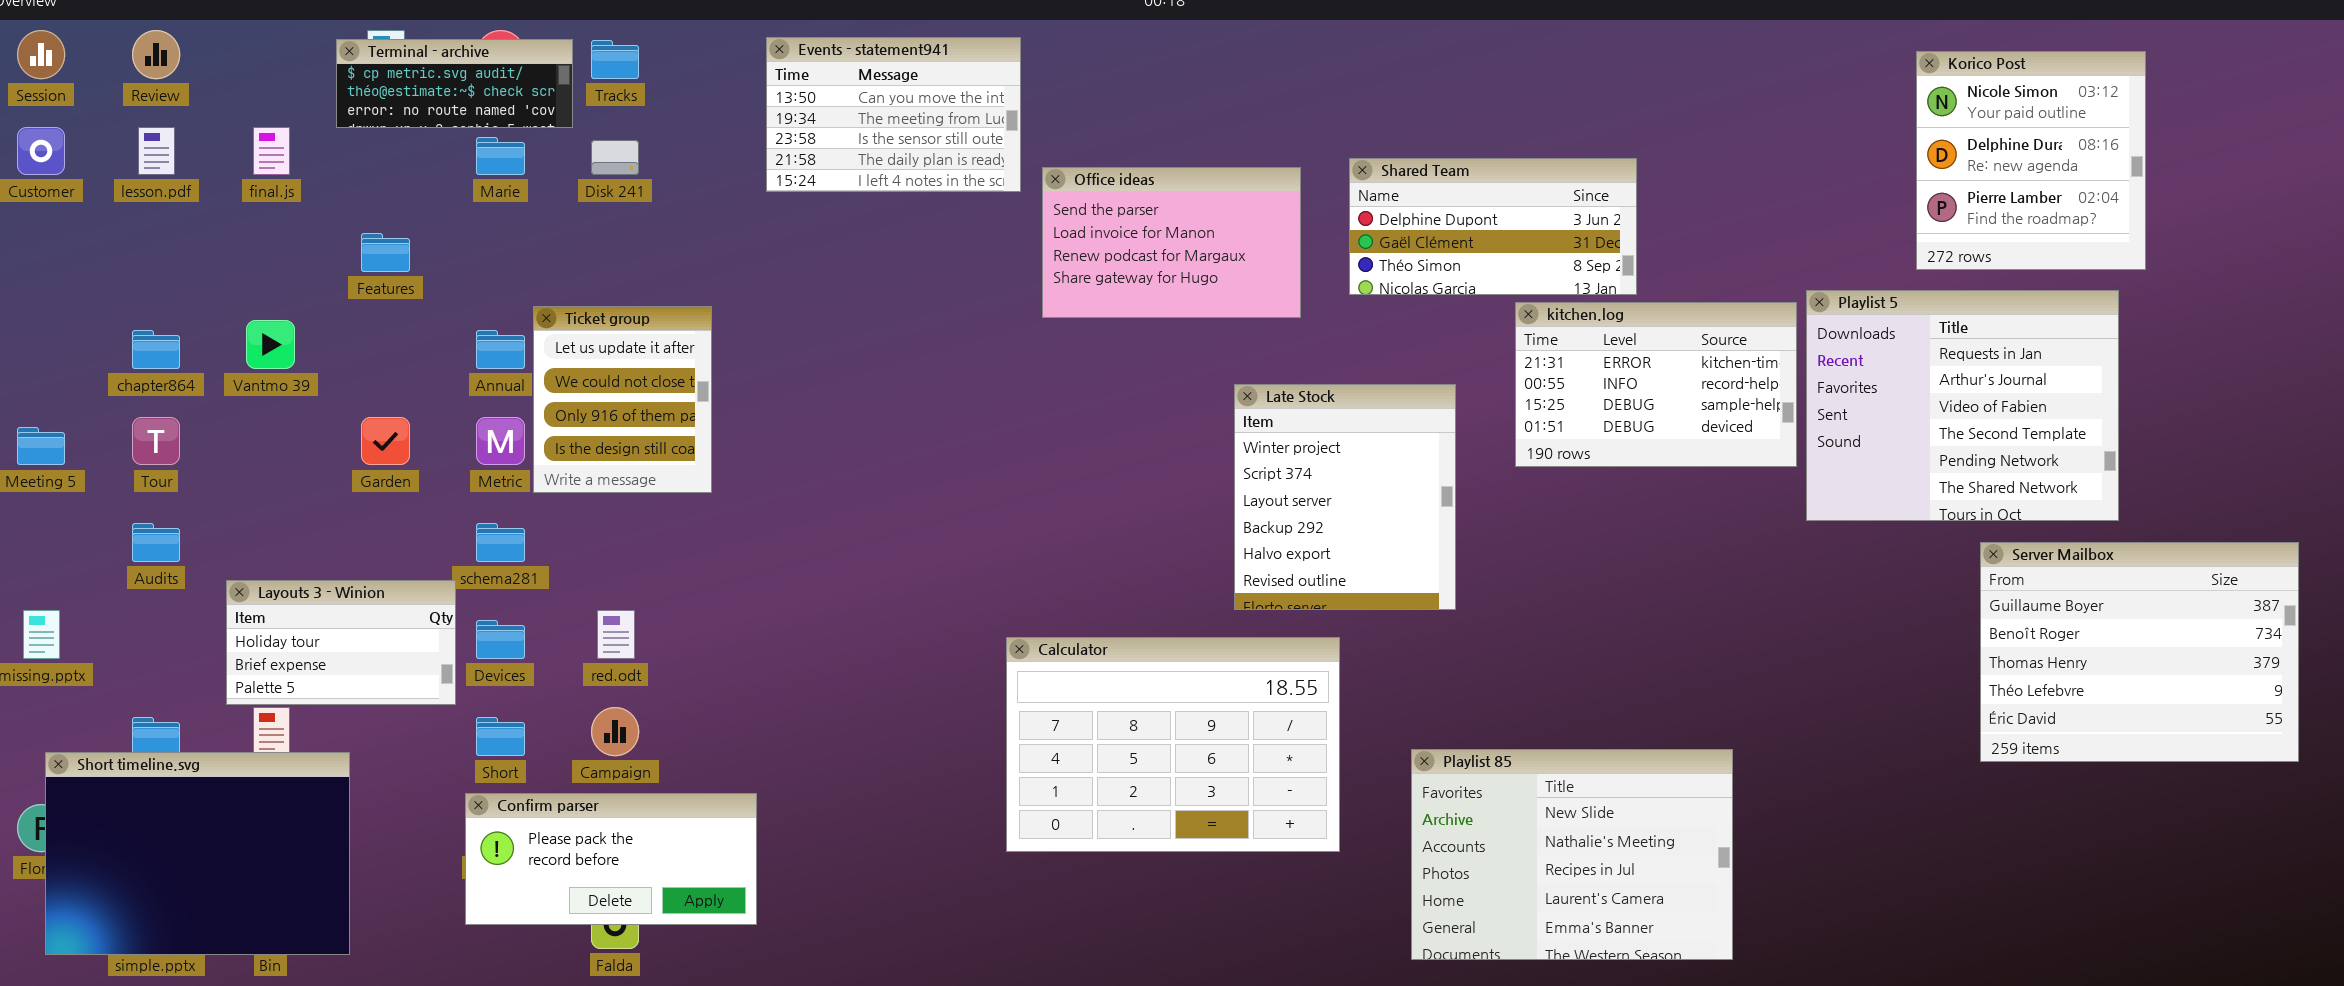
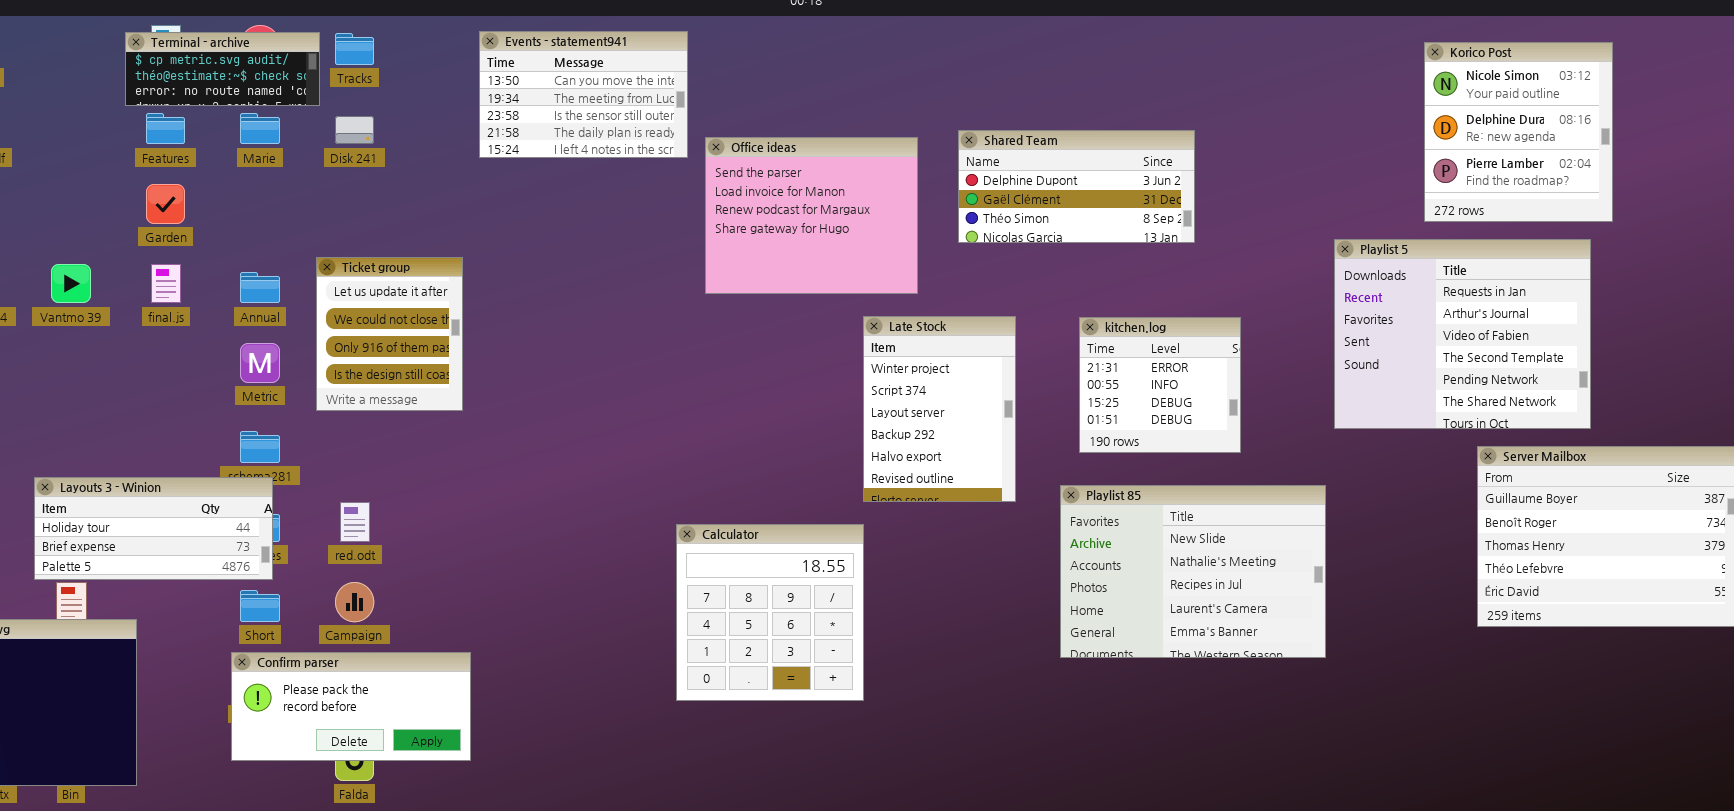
final.js: [253,127,290,175] -> [151,264,181,303], moved
Office ideas: [1042,167,1301,318] -> [705,137,918,294], resized
Features: [361,233,410,272] -> [146,113,185,144], moved
kitchen.log: [1515,302,1797,467] -> [1079,317,1241,453], moved, resized
Ticket group: [533,306,712,493] -> [316,257,463,411], moved
Late Stock: [1234,384,1456,610] -> [863,316,1016,502], resized
Garden: [361,417,410,465] -> [146,184,185,224], moved
Layouts 3 - Winion: [226,580,456,705] -> [34,477,273,580], resized
Calculator: [1006,637,1340,852] -> [676,524,864,701], resized
Playlist 85: [1411,749,1733,960] -> [1060,485,1326,658], moved

